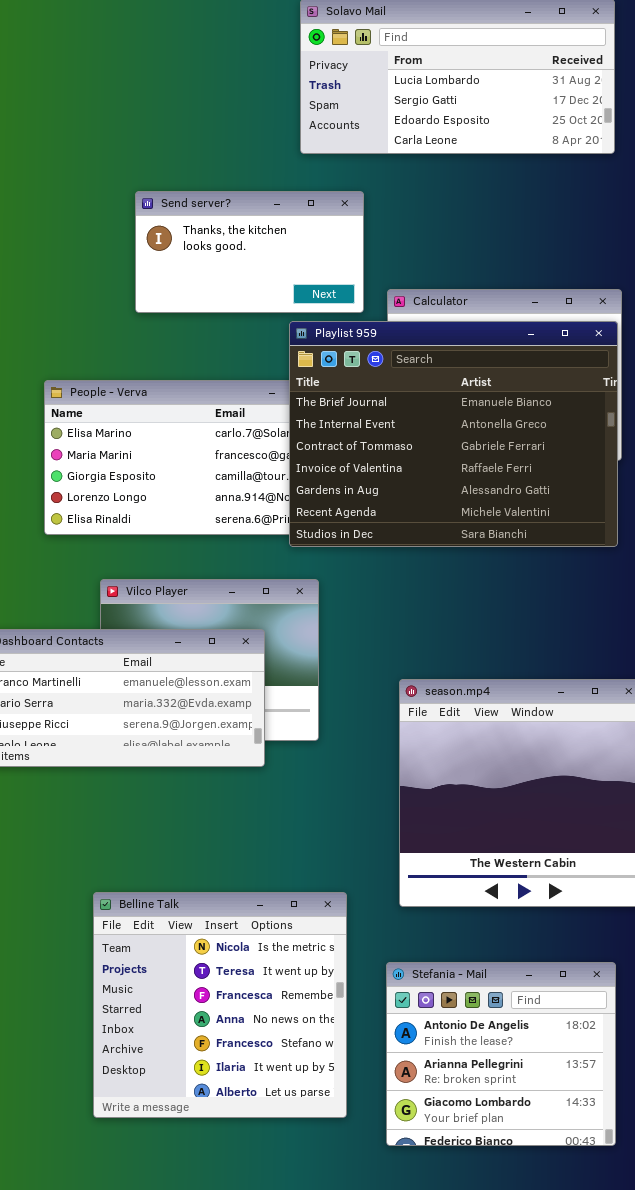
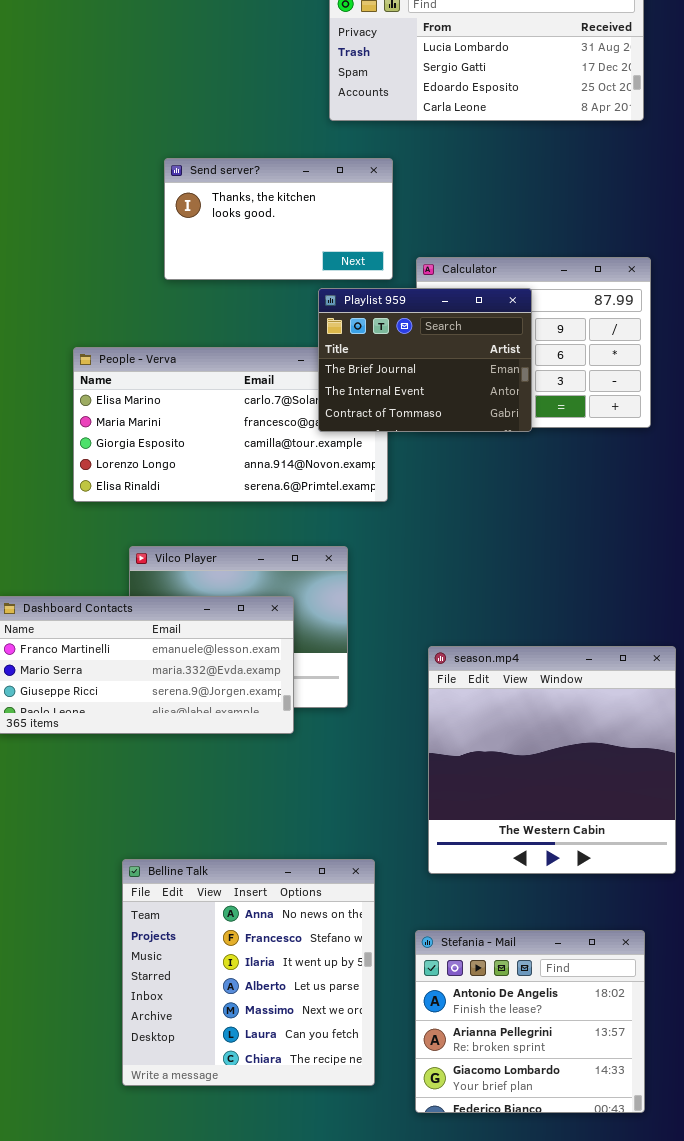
Playlist 959: [289,321,618,547] -> [318,288,532,432], resized
Belline Talk: [93,892,347,1118] -> [122,859,375,1086], scrolled down 3 rows

